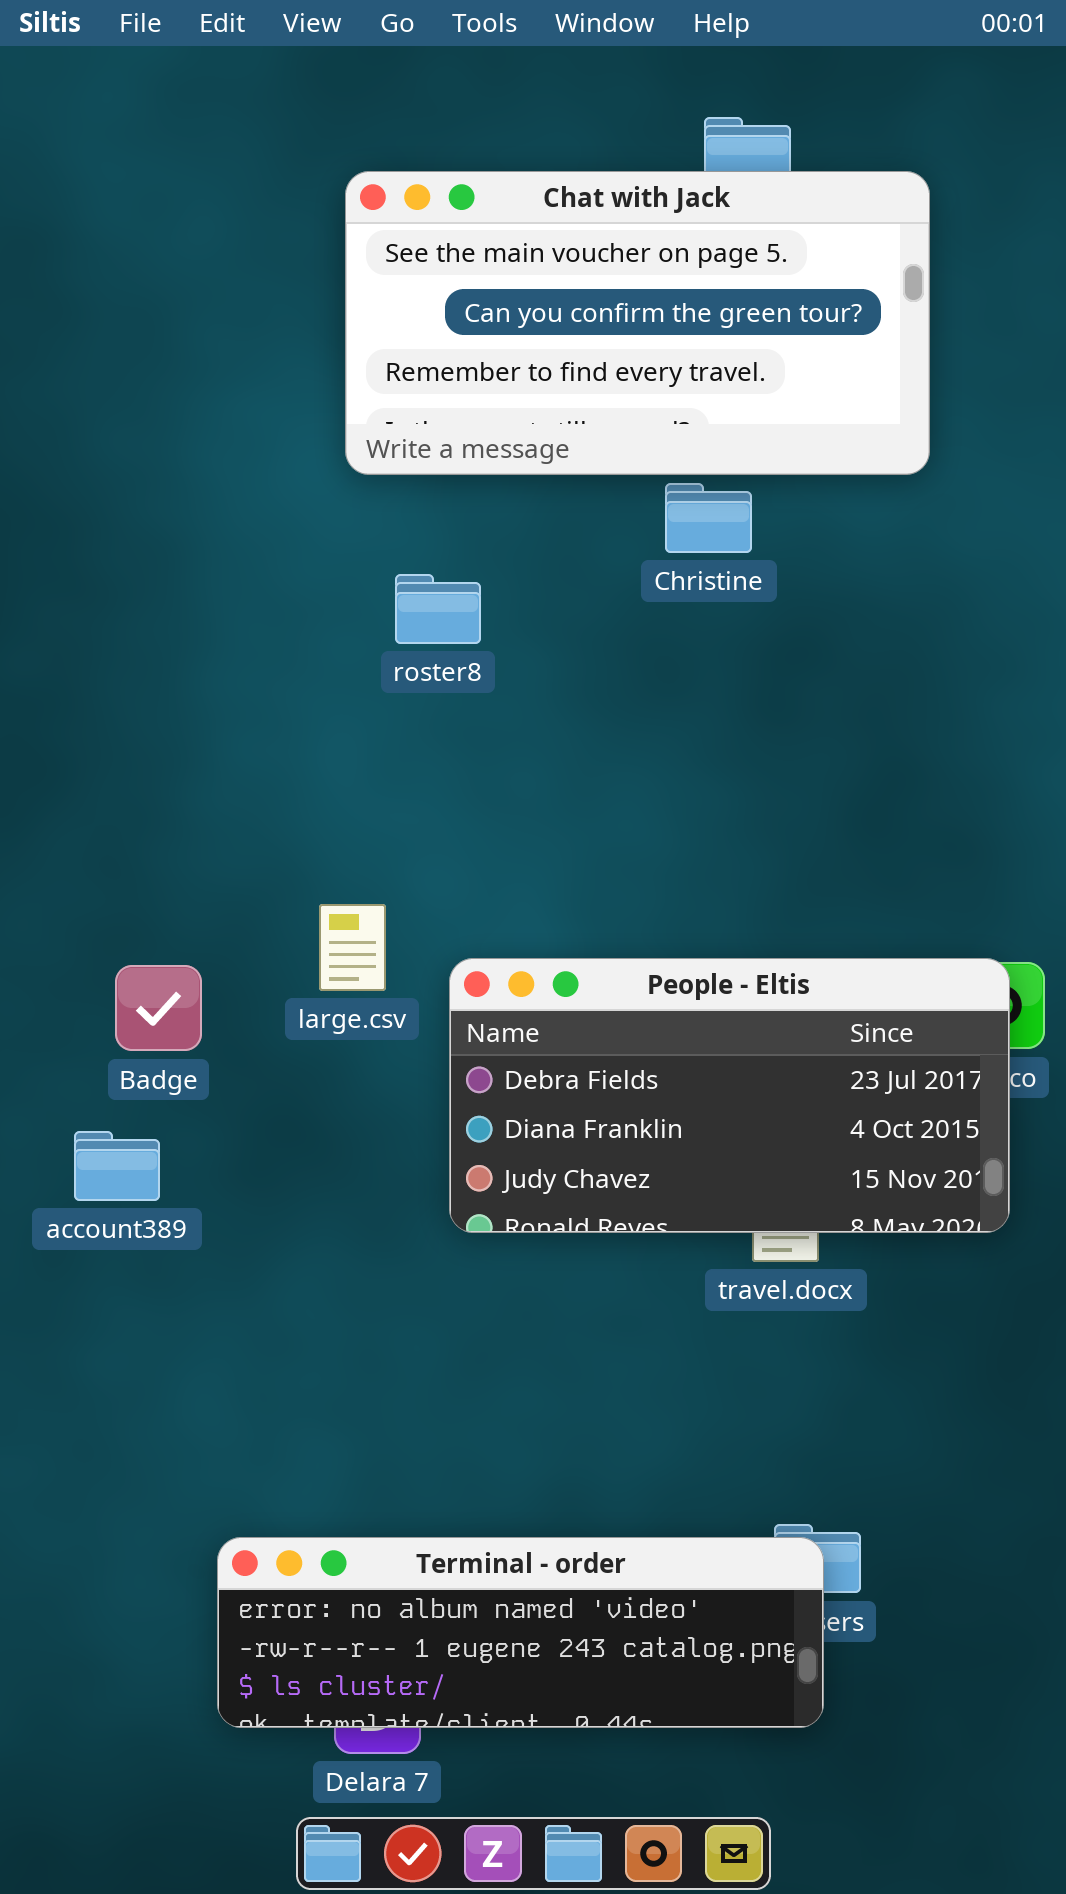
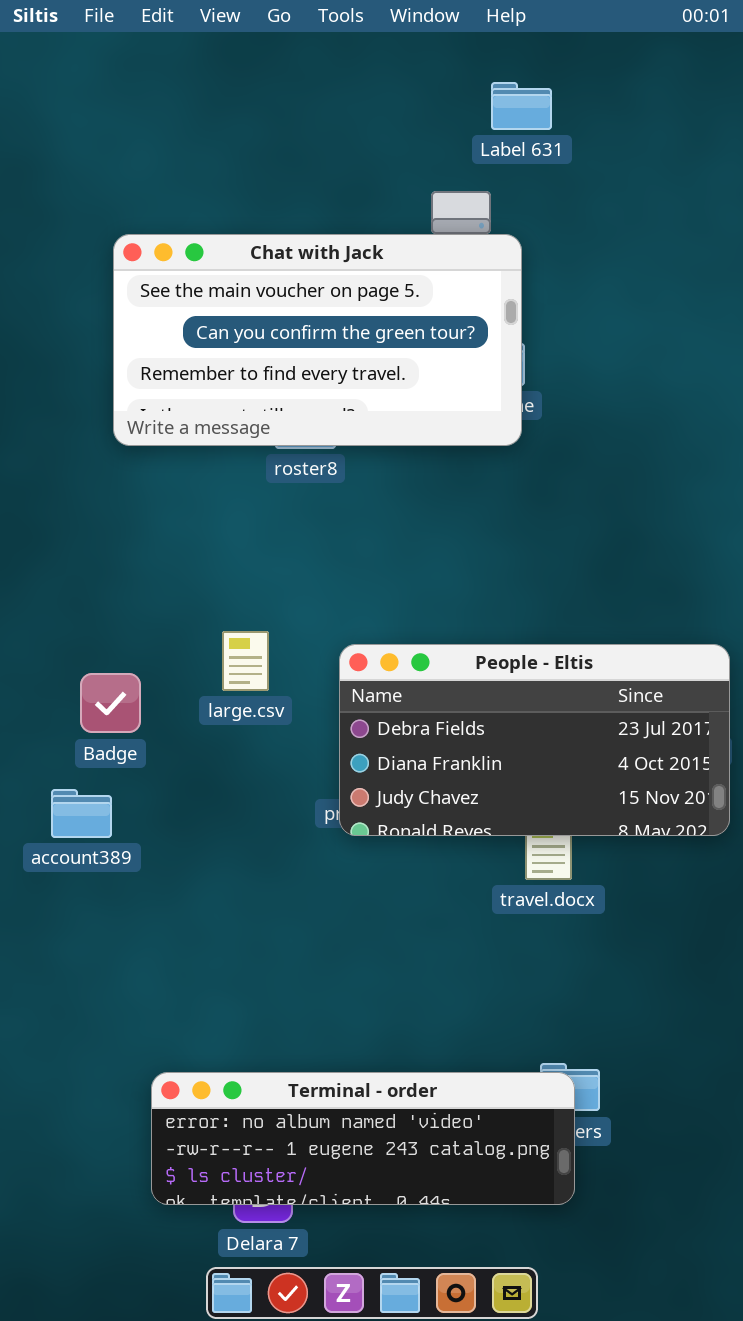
Chat with Jack: [345,171,930,475] -> [113,234,522,446], moved
People - Eltis: [449,958,1010,1233] -> [339,644,730,836], moved

